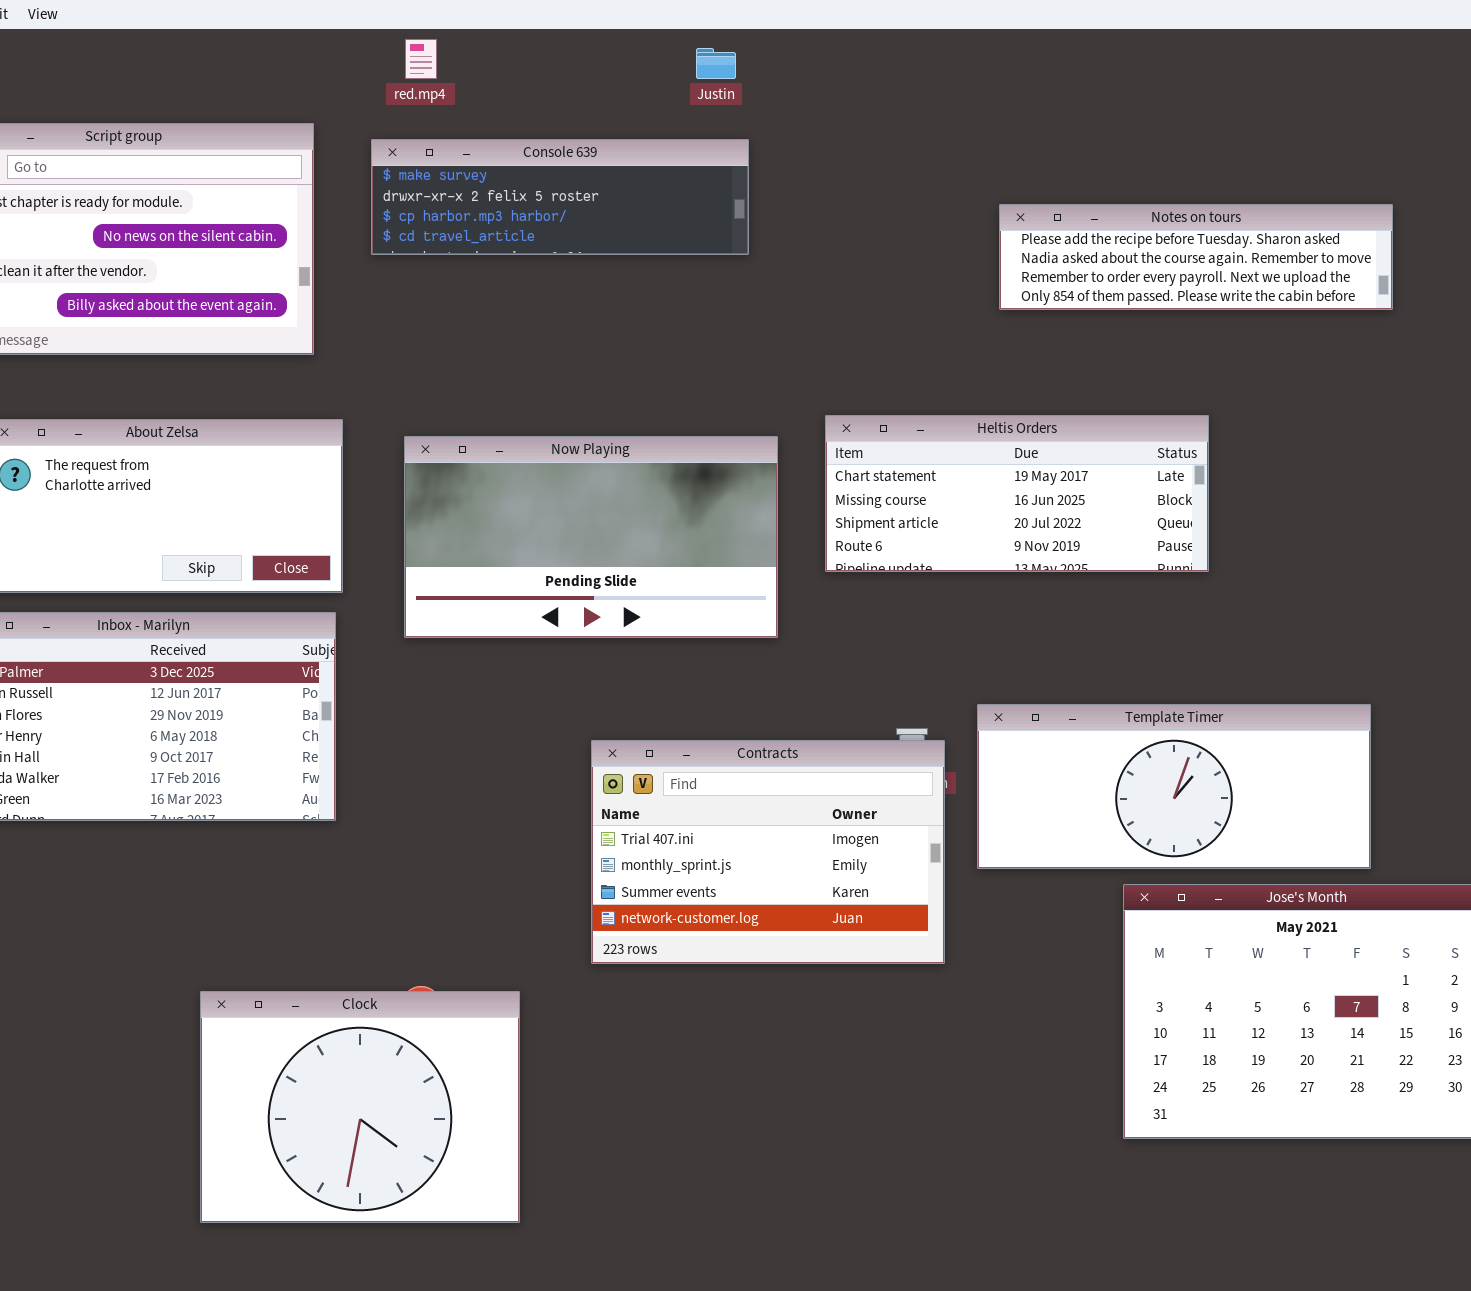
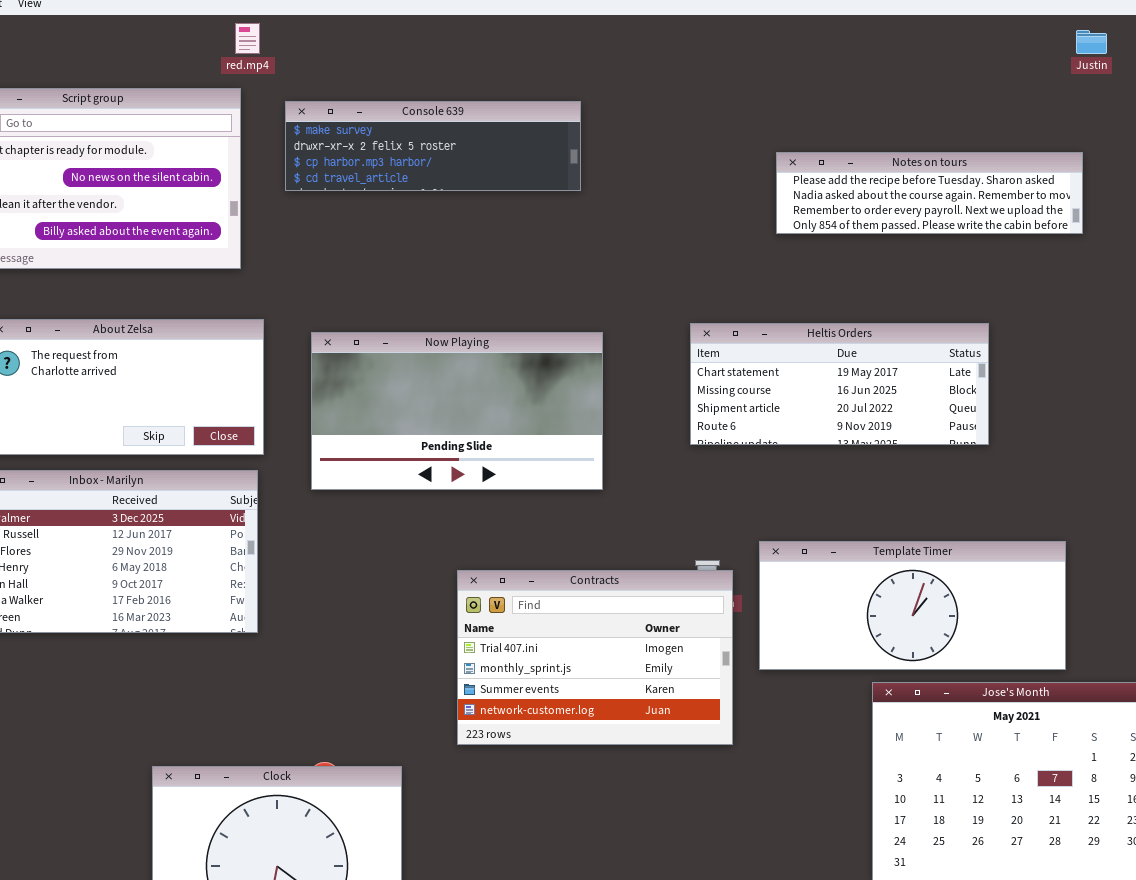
red.mp4: [405,39,437,79] -> [235,23,260,54], moved
Justin: [696,48,736,79] -> [1076,30,1107,54], moved
Heltis Orders: [825,415,1209,572] -> [690,323,989,445], moved

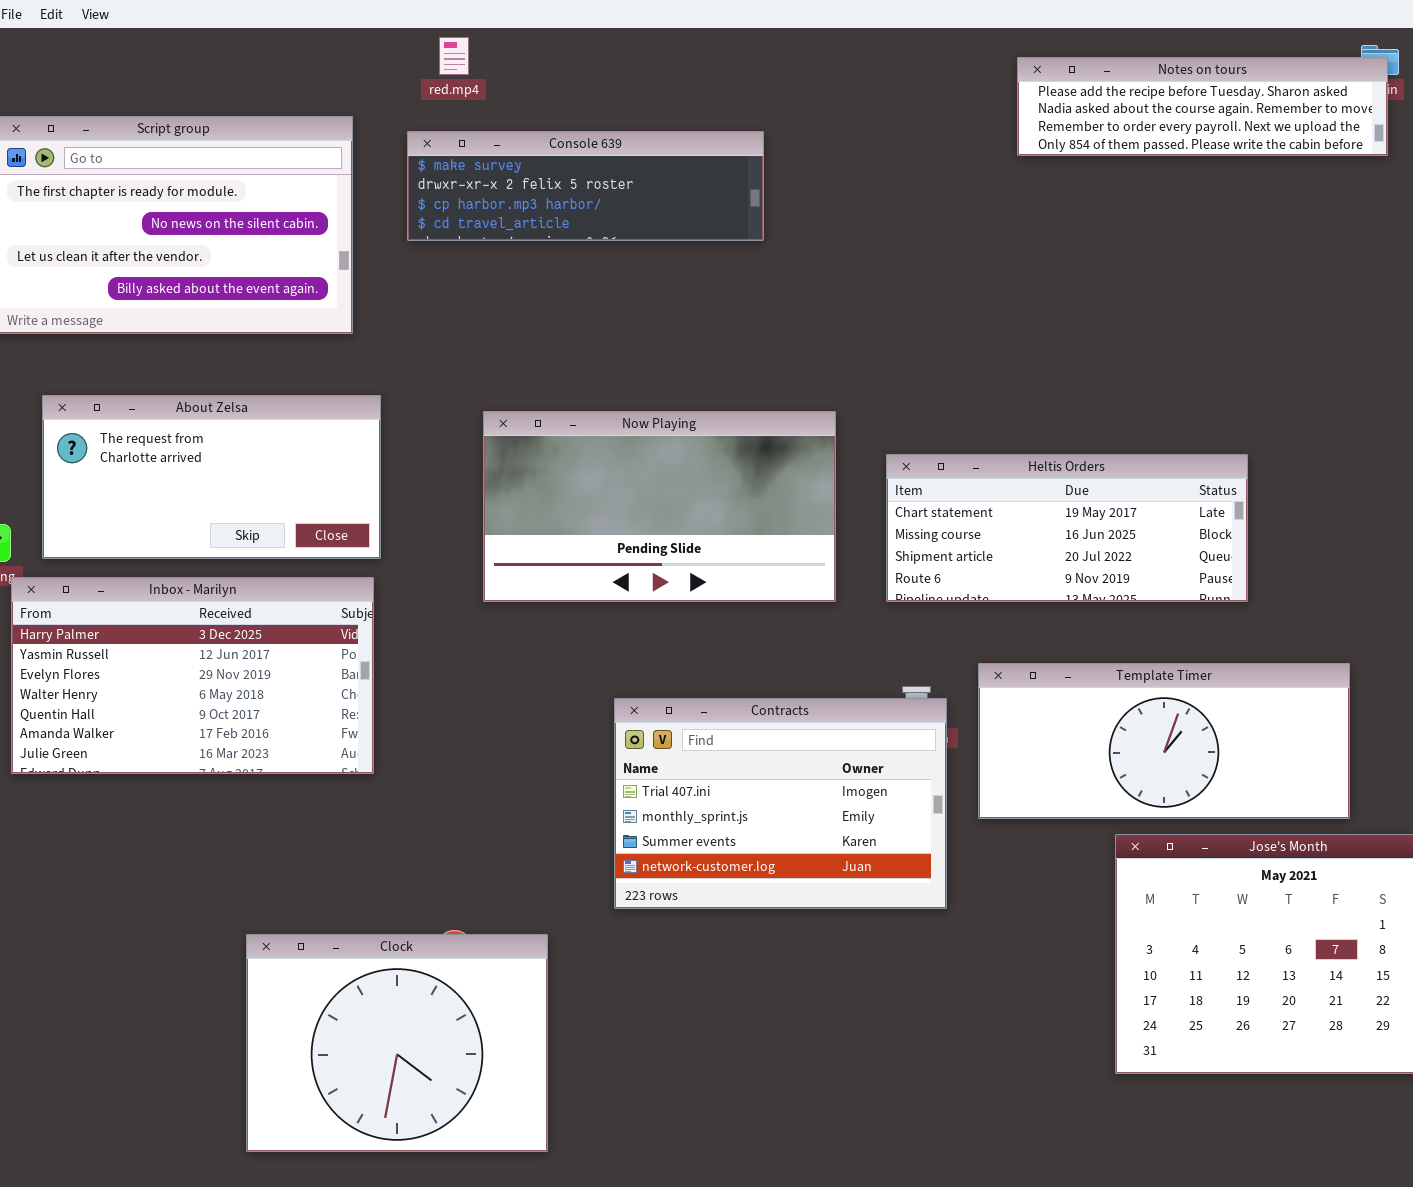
red.mp4: [235,23,260,54] -> [439,37,469,75], moved
Notes on tours: [776,152,1083,234] -> [1017,57,1388,156], moved
Heltis Orders: [690,323,989,445] -> [886,454,1248,602], moved
Now Playing: [311,332,603,490] -> [483,411,836,602], moved

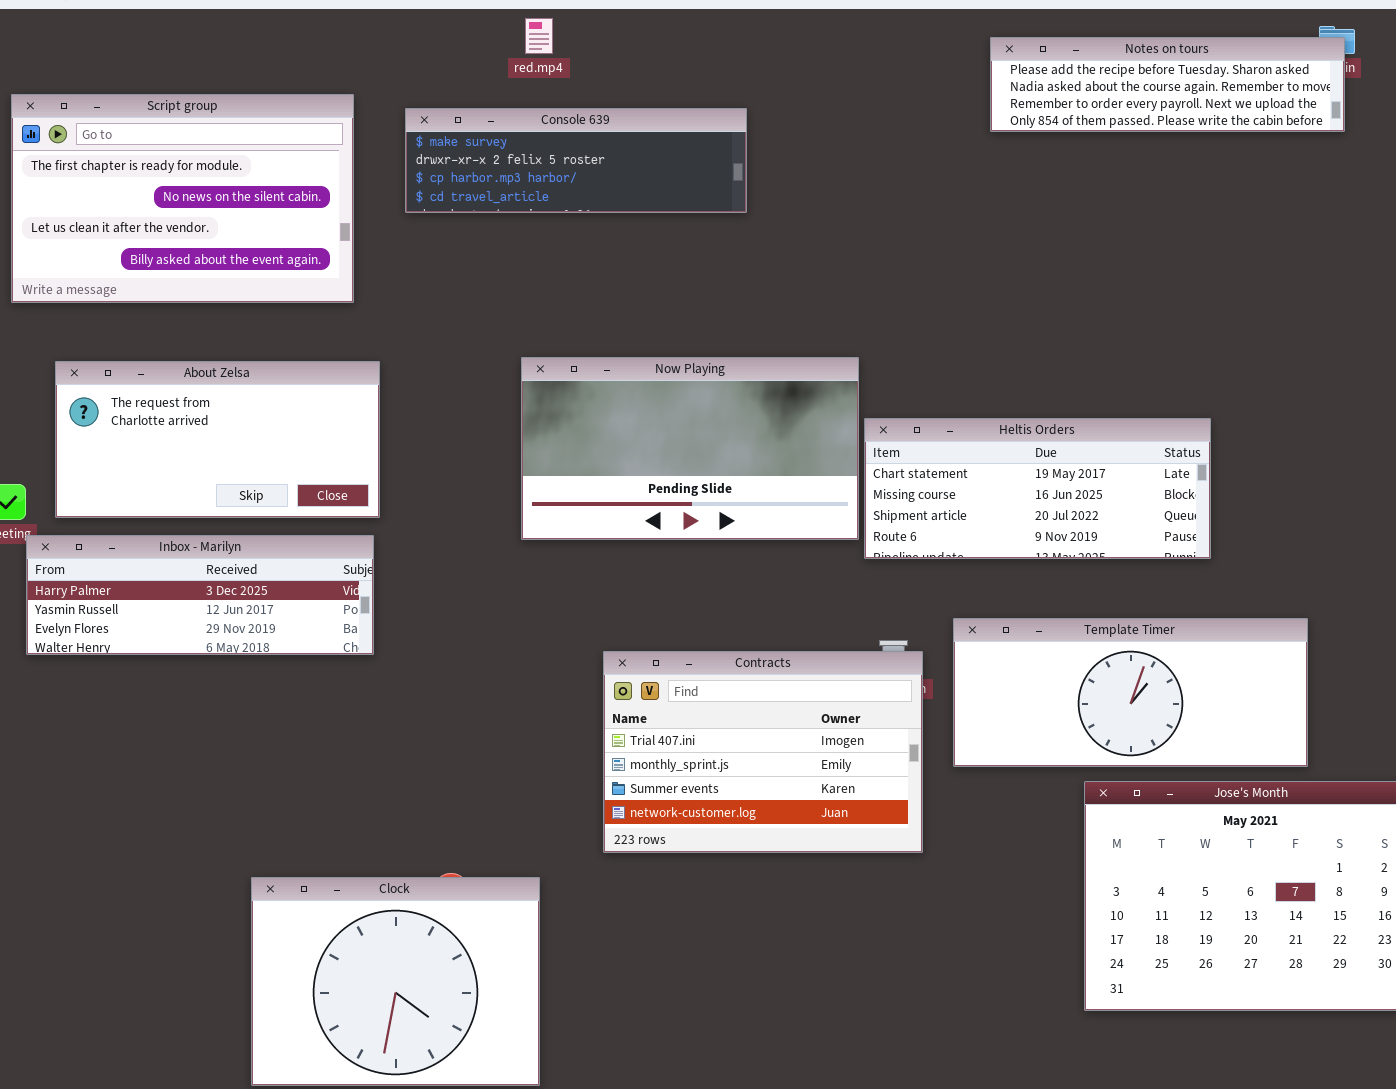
red.mp4: [439,37,469,75] -> [525,18,553,54], moved
Now Playing: [483,411,836,602] -> [521,357,859,540], moved
Inbox - Marilyn: [11,577,374,774] -> [26,535,374,655], resized

